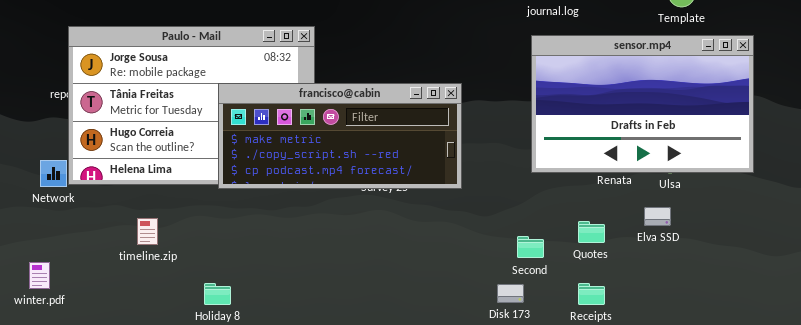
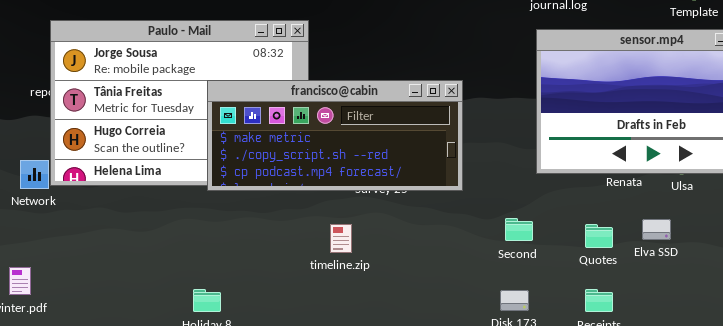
Elva SSD: [644,207,671,226] -> [642,219,671,240], moved
timeline.zip: [137,218,158,245] -> [330,224,352,253], moved
Second: [517,236,544,258] -> [505,218,533,241], moved

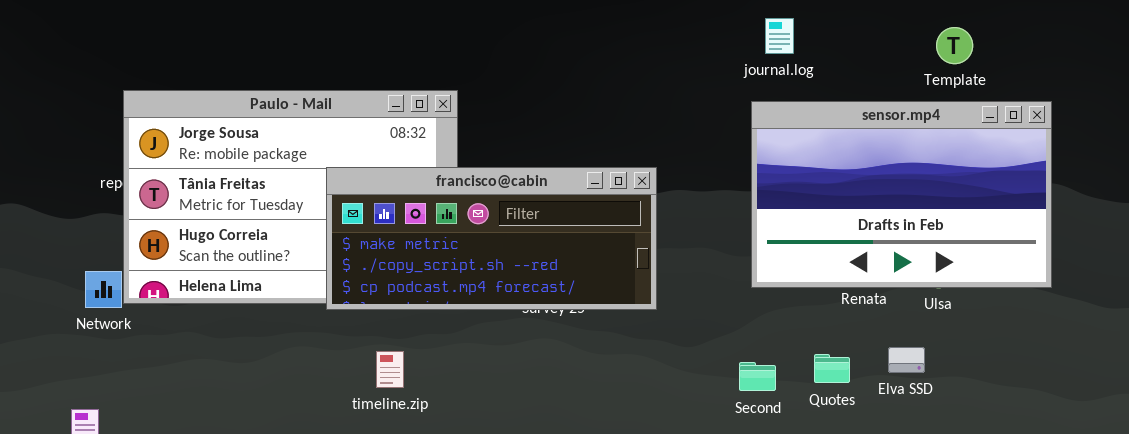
Second: [505,218,533,241] -> [739,362,776,391], moved
timeline.zip: [330,224,352,253] -> [376,351,404,388], moved

